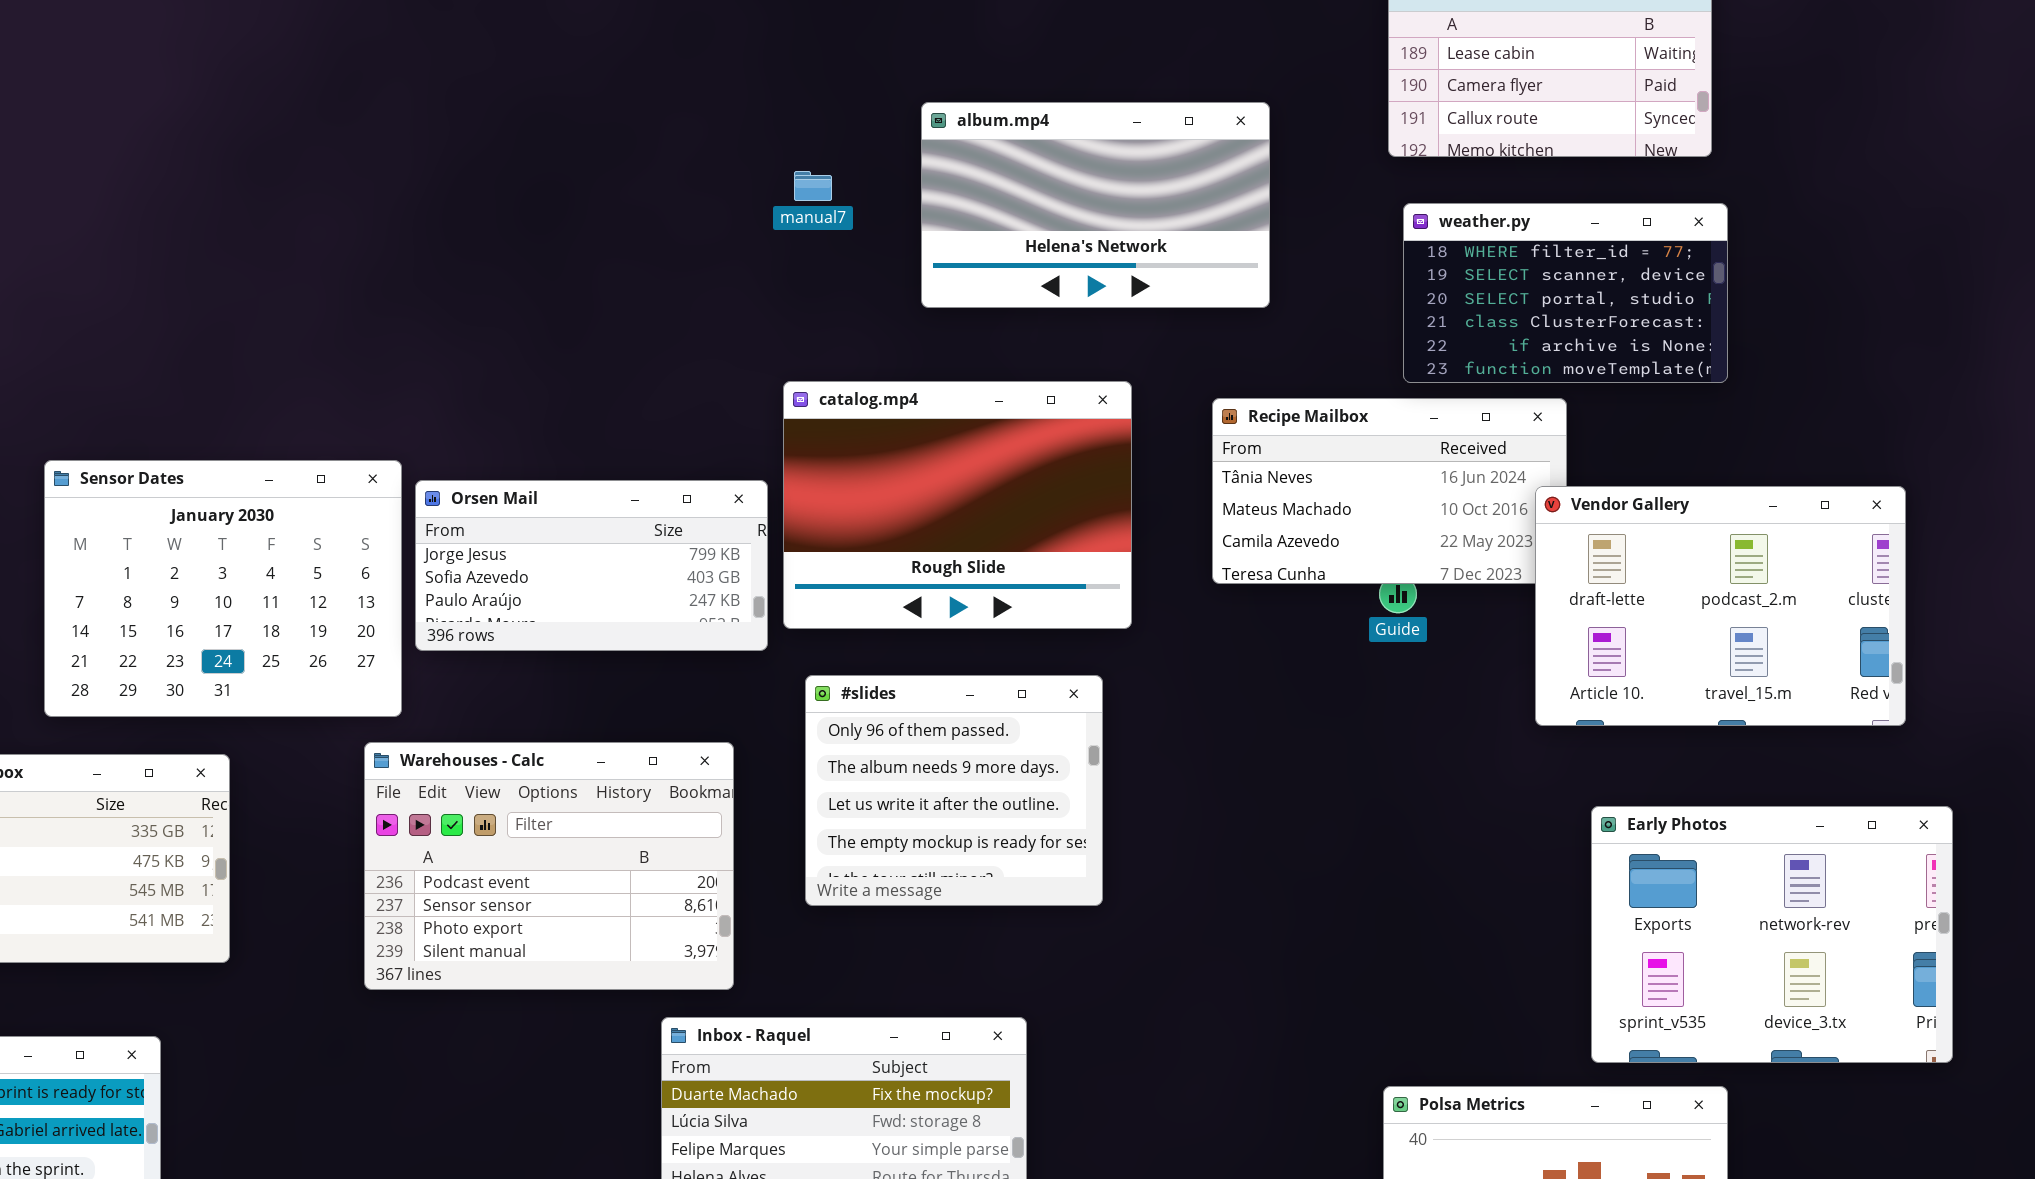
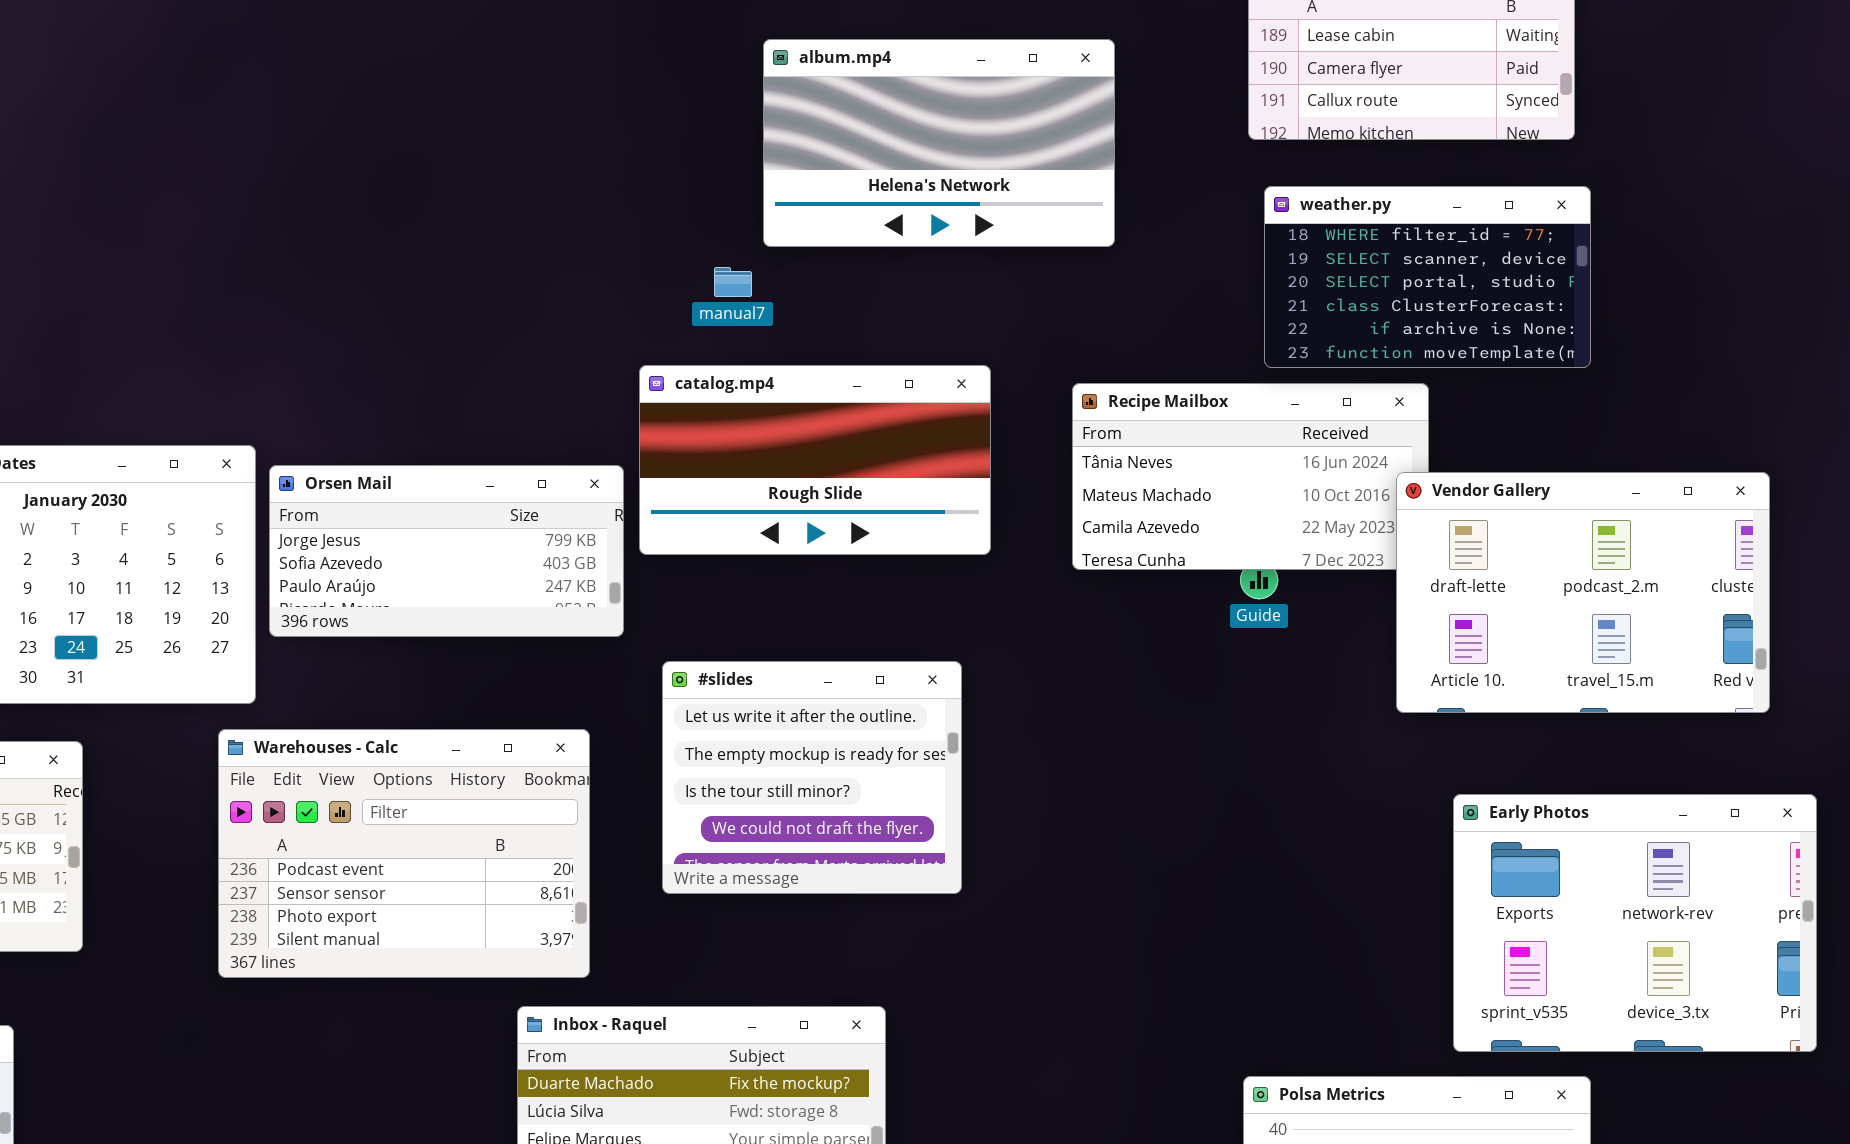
album.mp4: [921,102,1270,308] -> [763,39,1115,247], moved
manual7: [794,171,832,201] -> [714,267,752,297], moved
catalog.mp4: [783,381,1132,629] -> [639,365,991,555], resized
#slides: [805,675,1103,906] -> [662,661,962,894], scrolled down 2 rows

